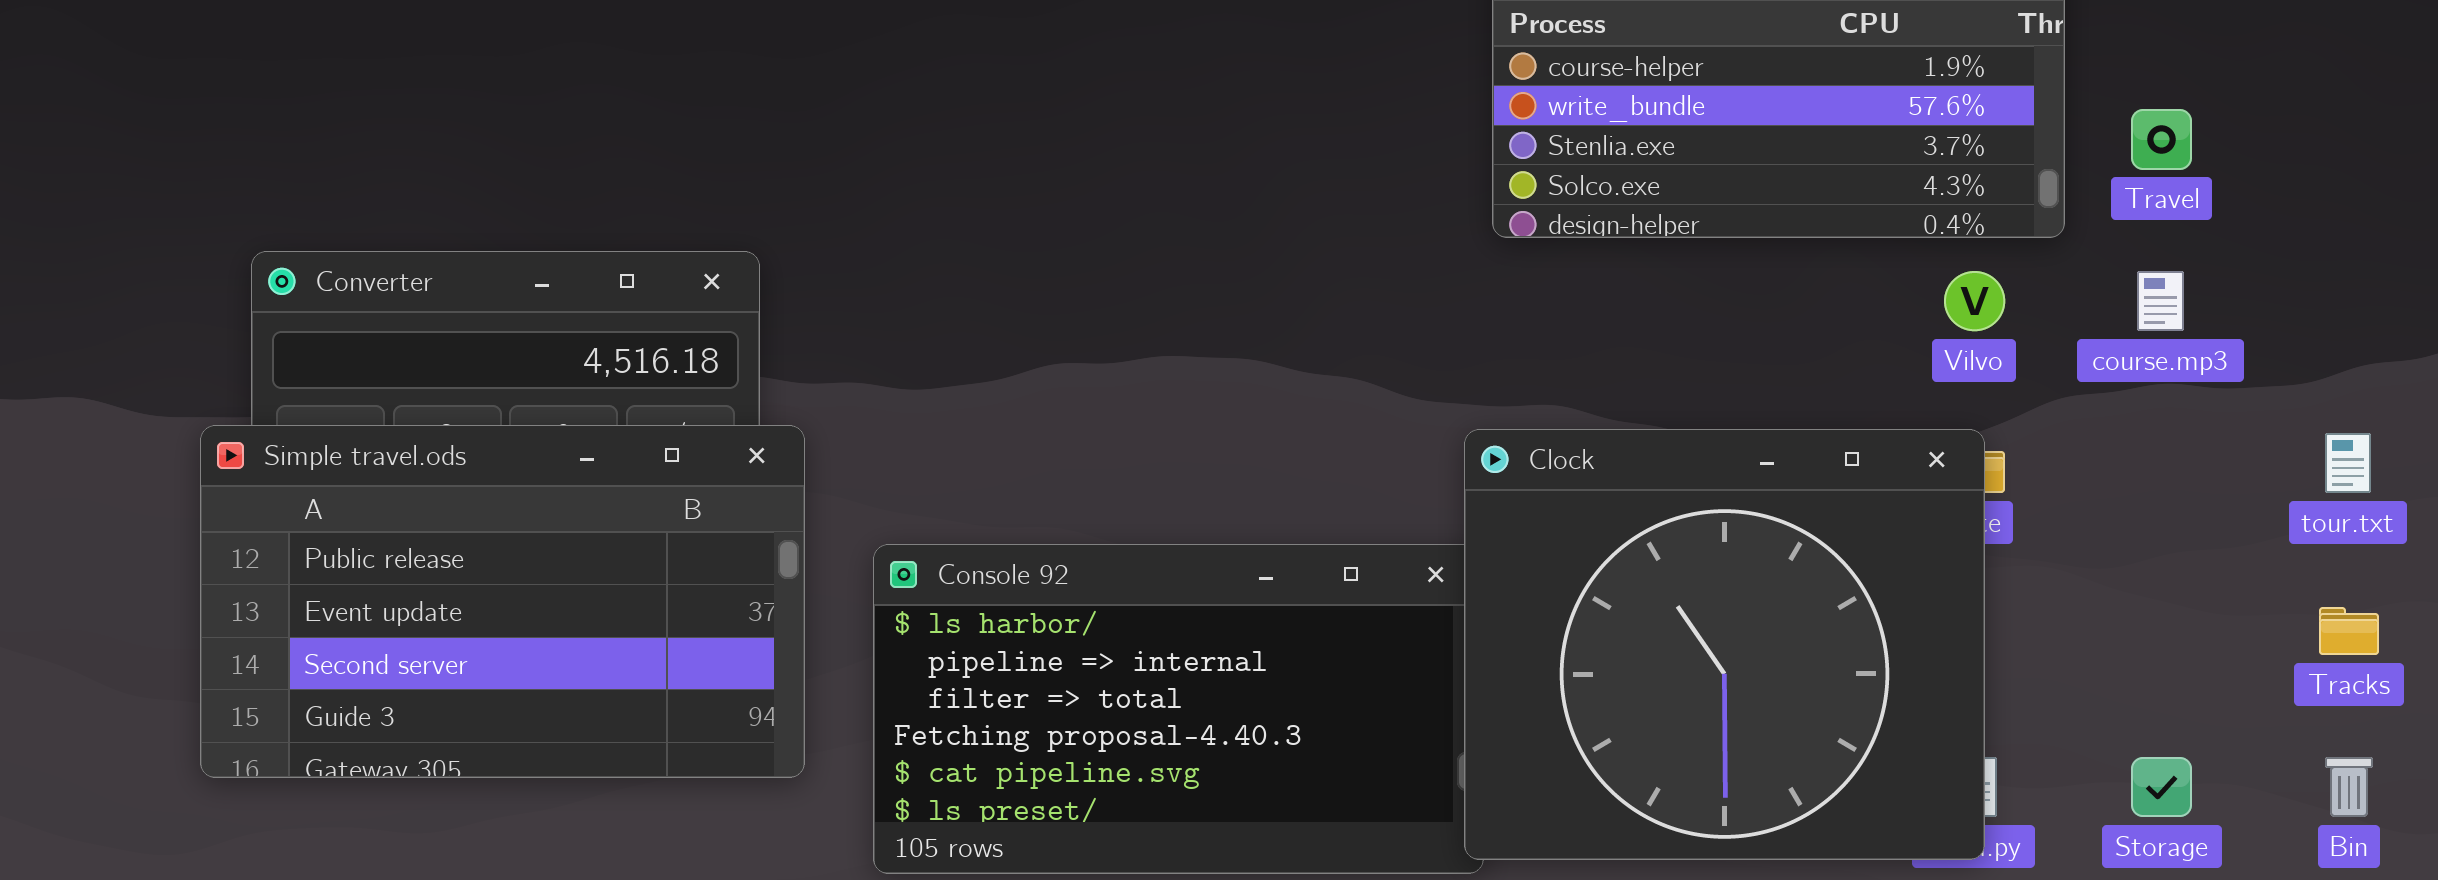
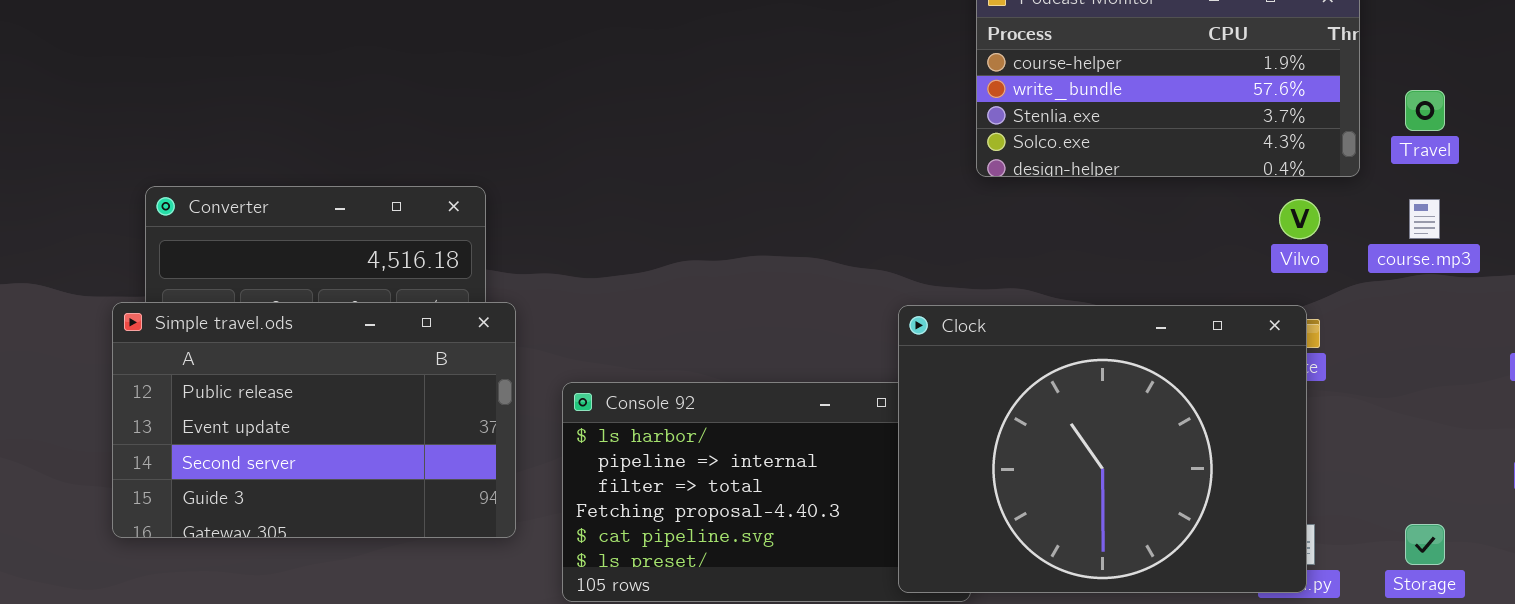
Clock: [1464,429,1985,860] -> [898,305,1307,593], resized

